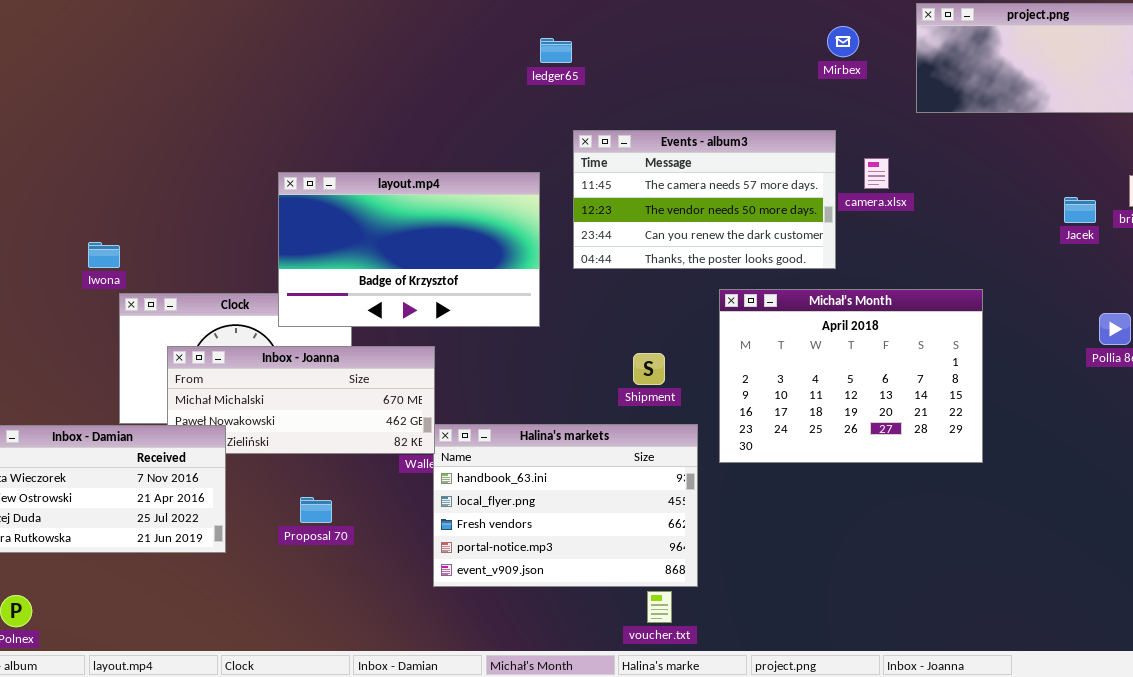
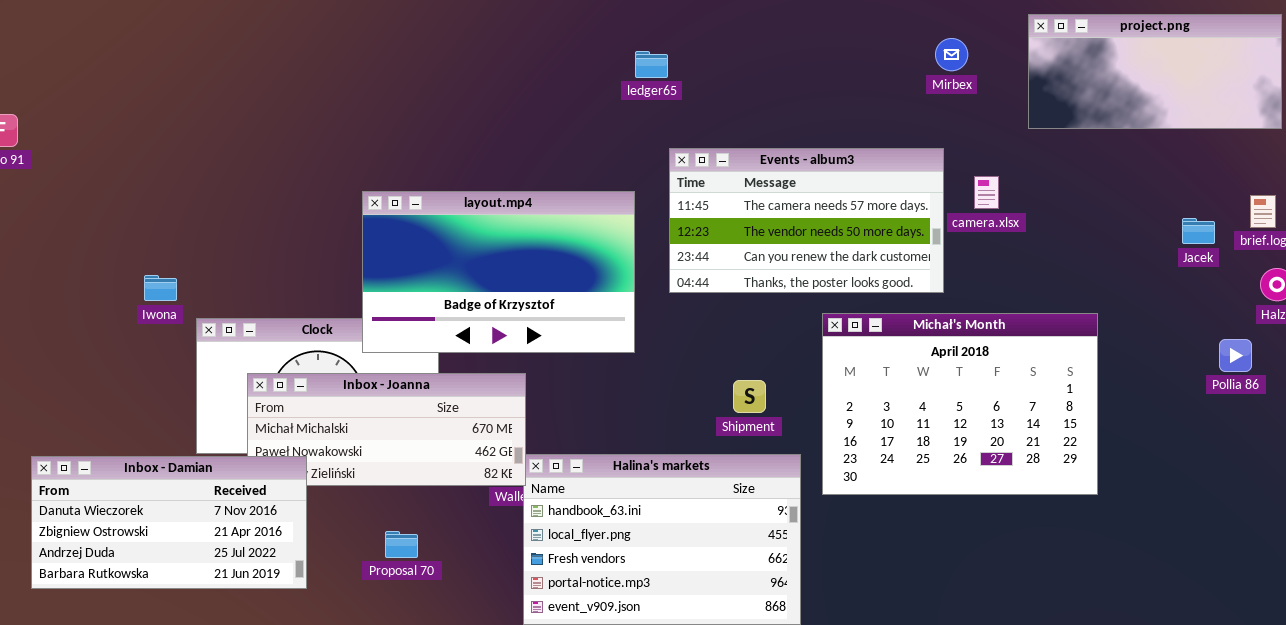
Iwona: [88,242,120,268] -> [144,275,177,301], moved

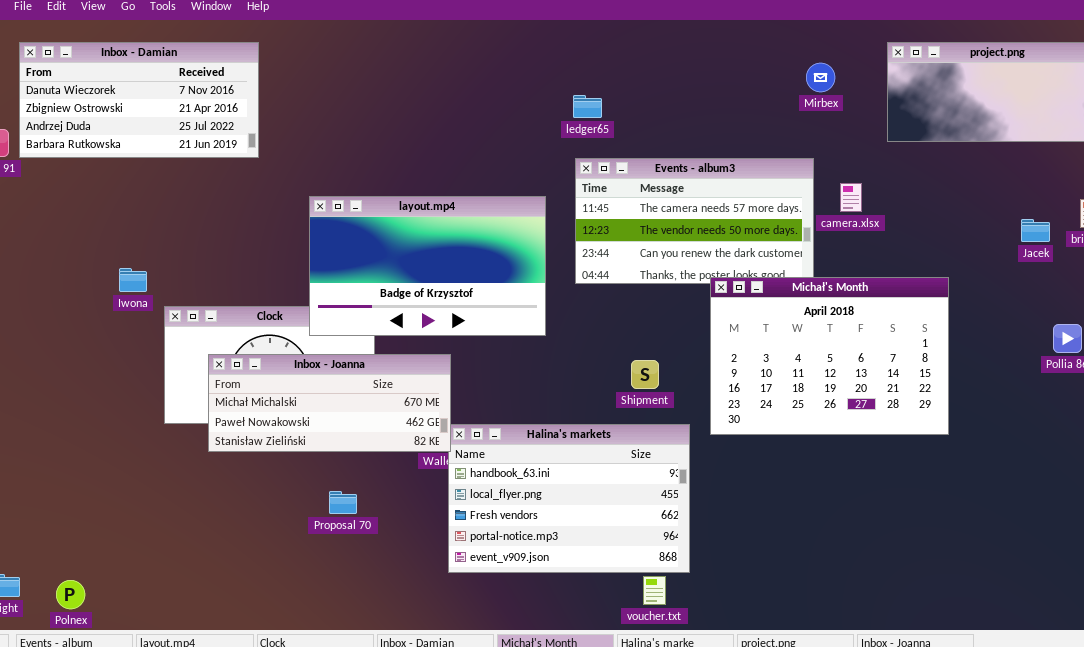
ledger65: [635,51,668,78] -> [573,95,602,118], moved
Michał's Month: [822,313,1098,495] -> [710,277,949,435], moved
Inbox - Damian: [31,456,307,589] -> [19,42,259,158], moved

